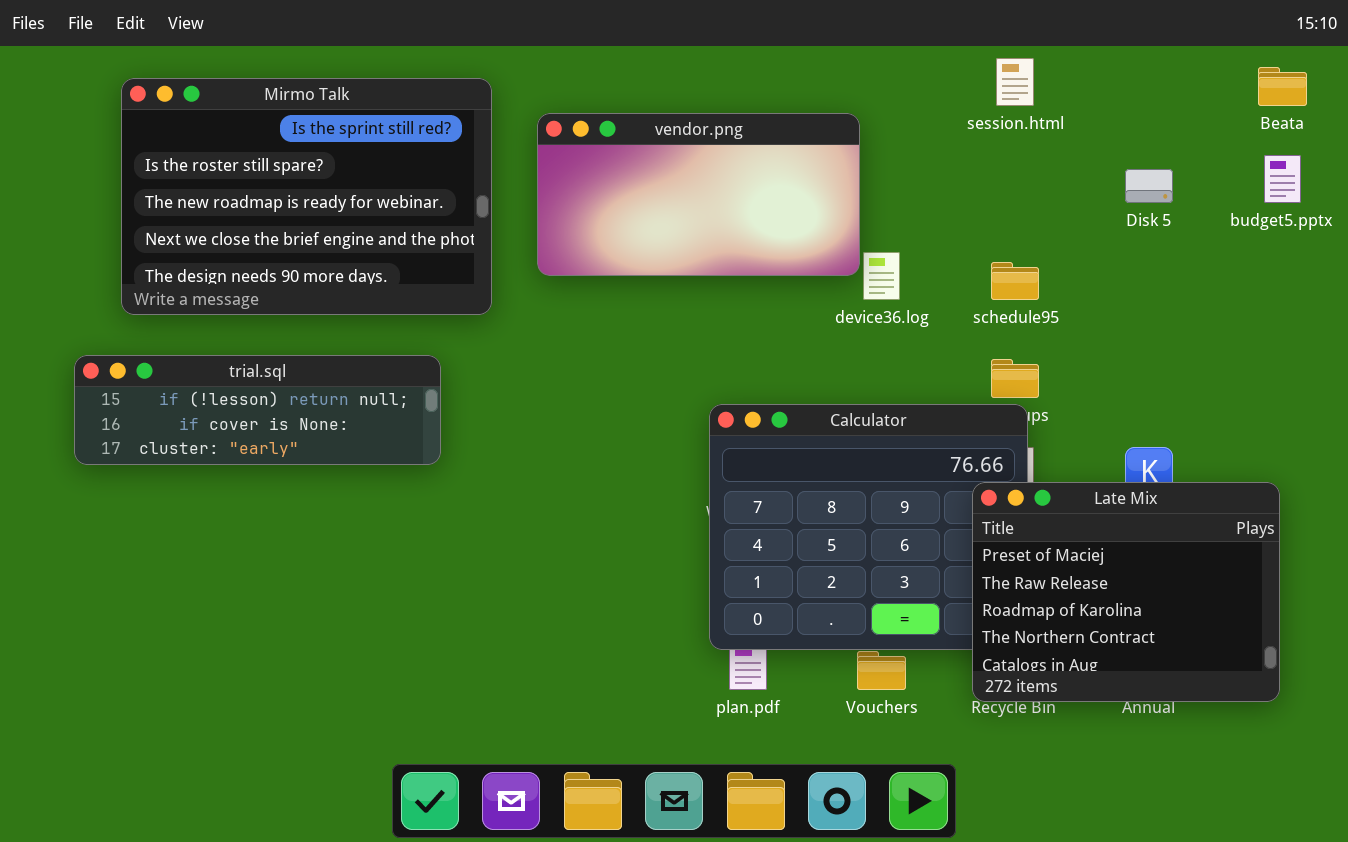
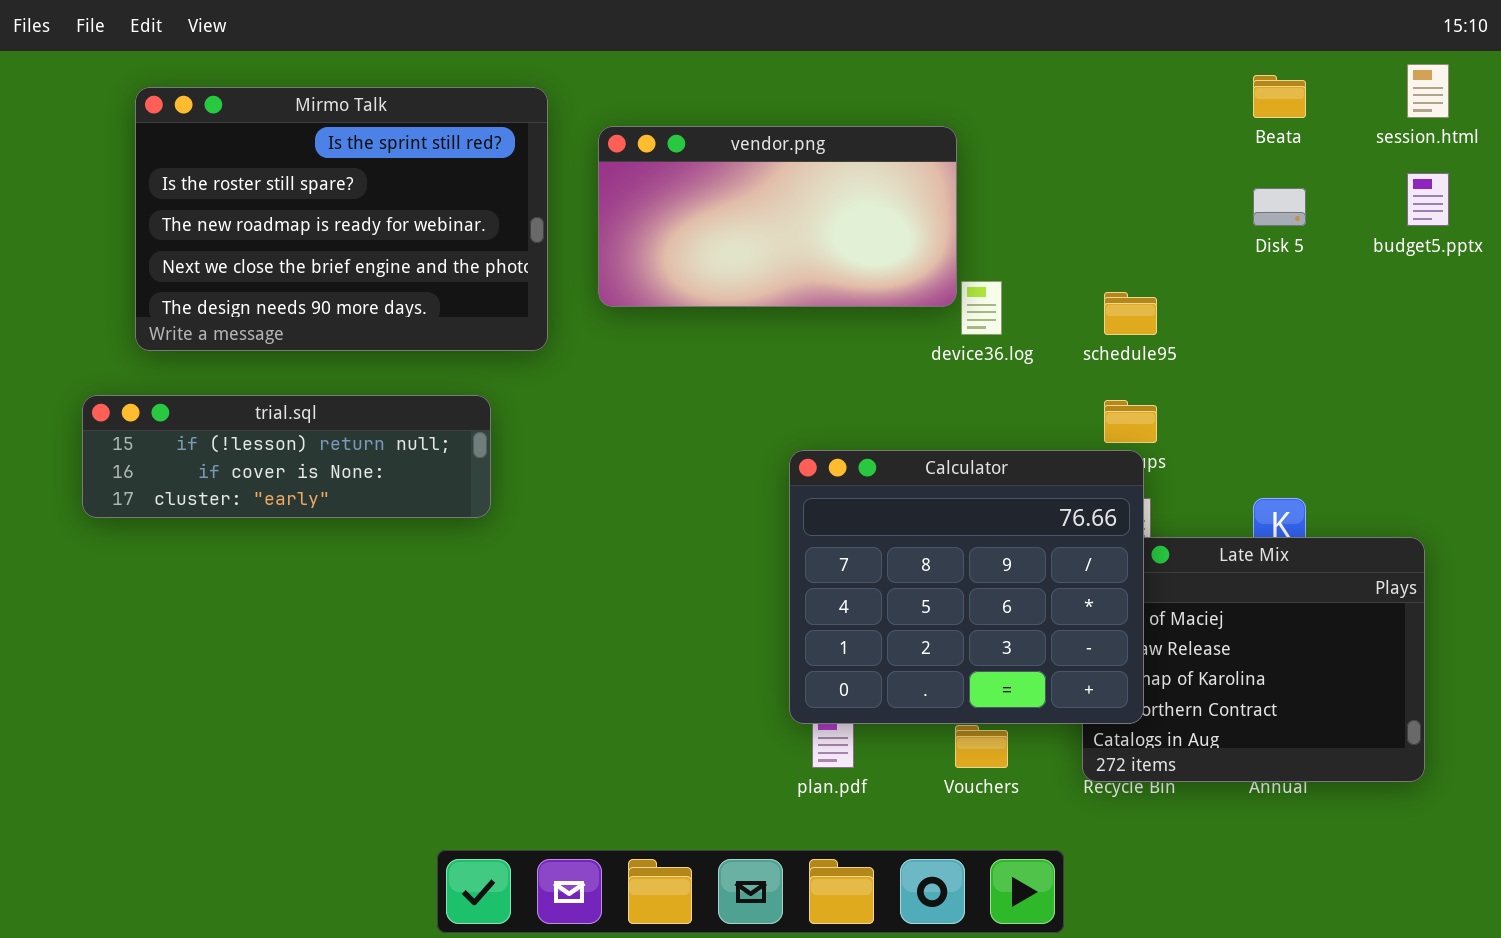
session.html: [996,58,1034,106] -> [1407,64,1449,118], moved
Beata: [1258,67,1307,106] -> [1253,75,1306,118], moved
Calculator: [709,404,1028,650] -> [789,450,1144,724], raised

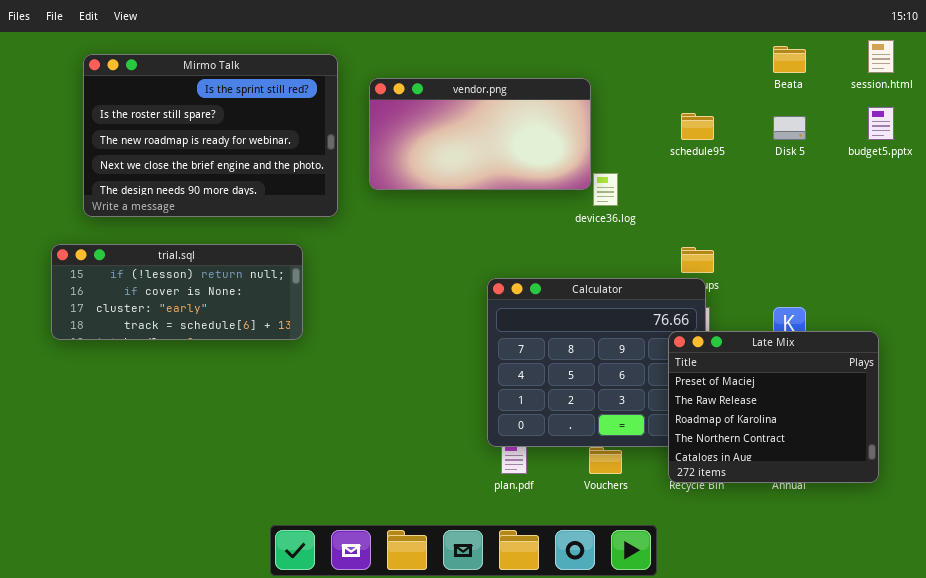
schedule95: [1104,292,1157,335] -> [681,113,714,140], moved
trial.sql: [82,395,491,518] -> [51,244,303,340], resized
Late Mix: [1082,537,1425,782] -> [668,331,879,483], raised

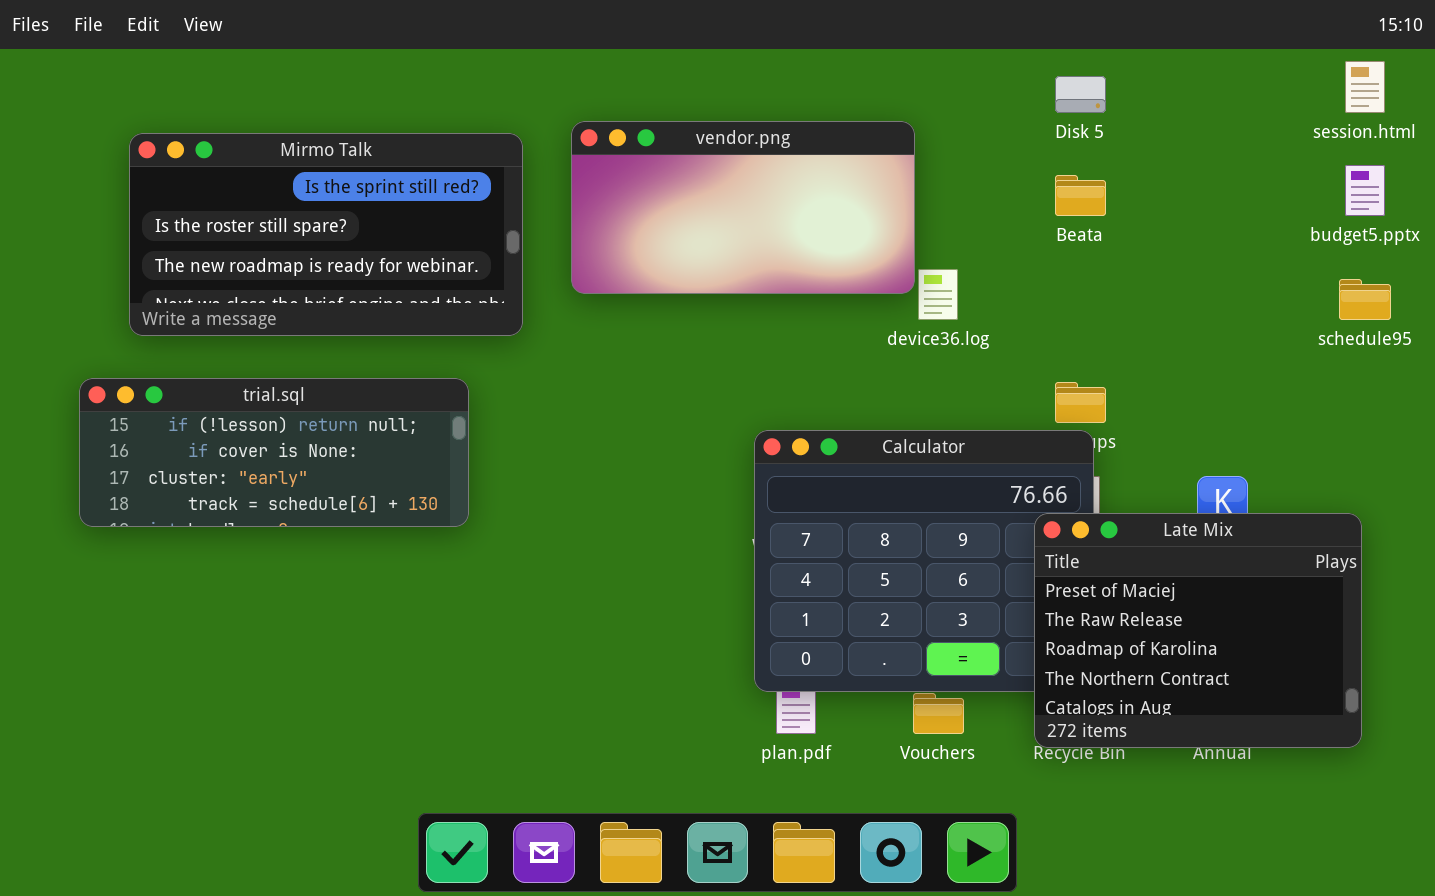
Beata: [773,46,806,73] -> [1055,175,1106,216], moved
Mirmo Talk: [83,54,338,217] -> [129,133,523,336], resized
schedule95: [681,113,714,140] -> [1339,279,1391,320], moved
Disk 5: [773,116,806,140] -> [1055,76,1106,113], moved

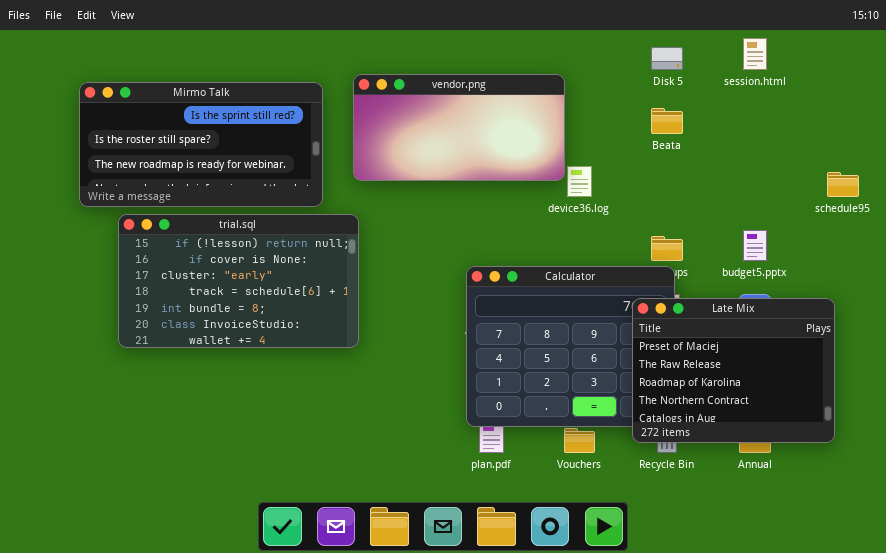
session.html: [1345,61,1385,113] -> [743,38,767,70], moved
budget5.pptx: [1345,165,1385,216] -> [743,230,767,261], moved
trial.sql: [79,378,469,527] -> [118,214,359,348], moved, resized
Late Mix: [1034,513,1362,748] -> [632,298,835,443], moved

